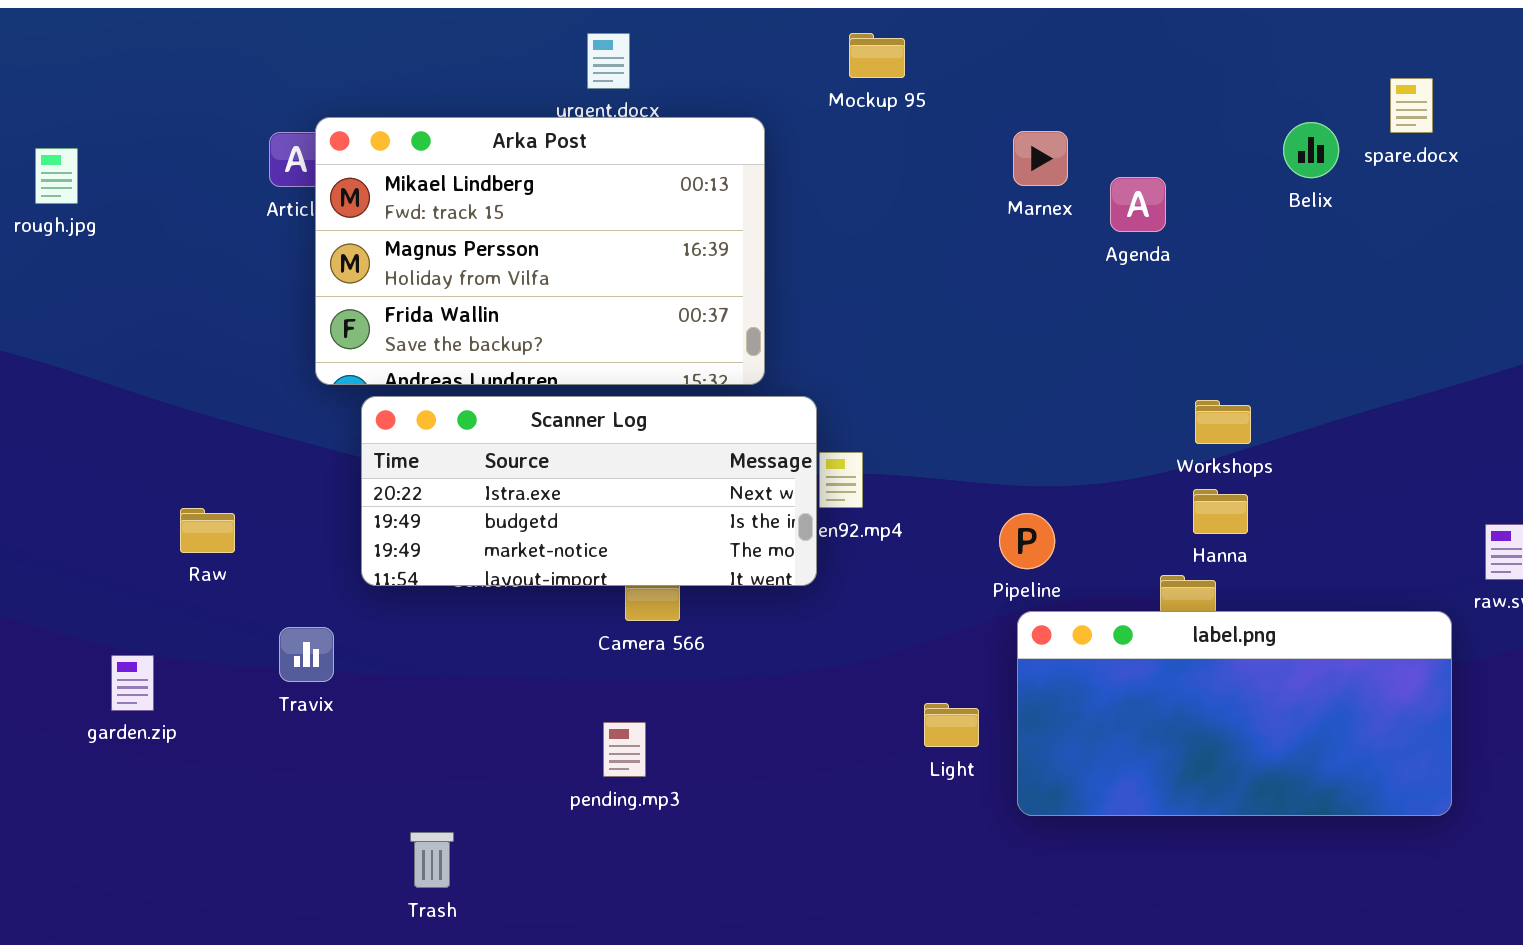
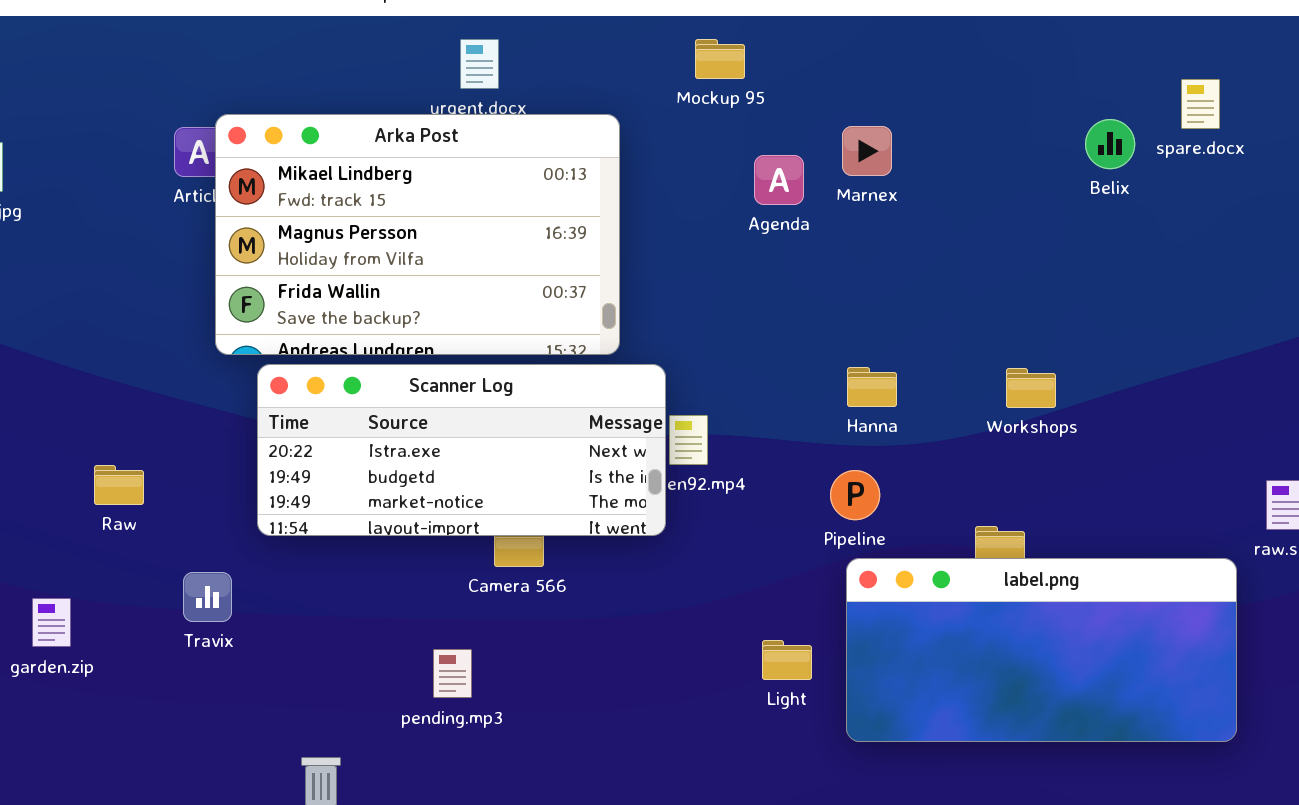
Agenda: [1110,177,1166,232] -> [754,155,804,205], moved
Hanna: [1193,489,1248,534] -> [847,367,897,407], moved
pending.mp3: [603,722,646,777] -> [433,649,472,698], moved

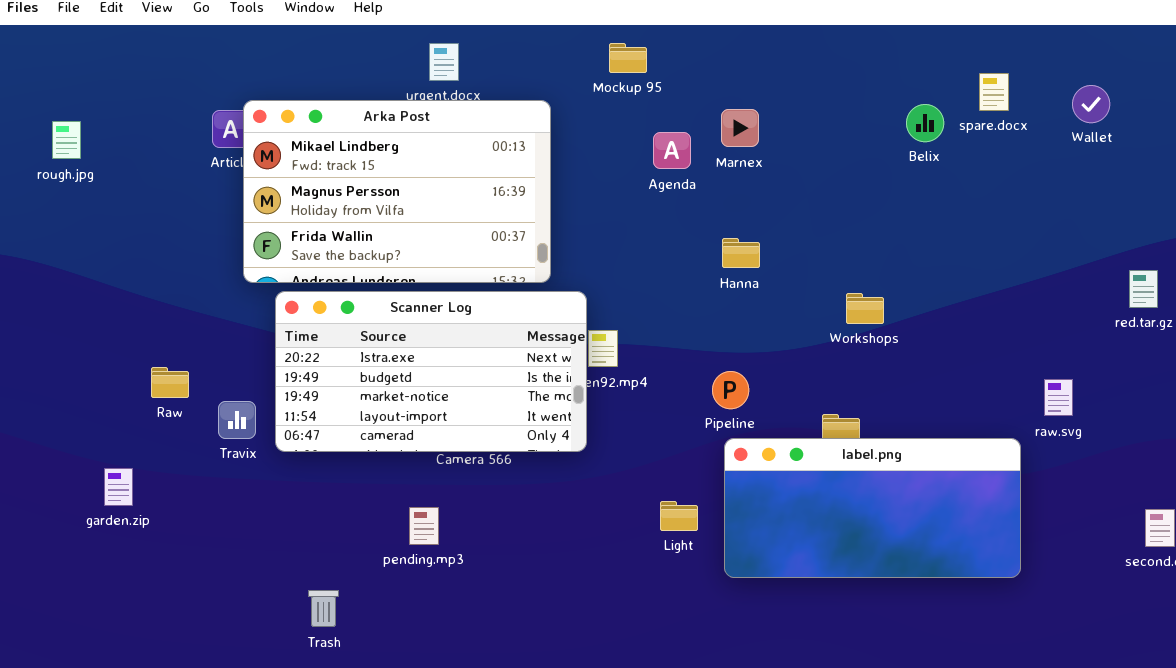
Scanner Log: [257,364,666,536] -> [275,291,587,452], resized
Hanna: [847,367,897,407] -> [722,238,760,268], moved
Travix: [183,572,232,622] -> [218,401,256,439], moved

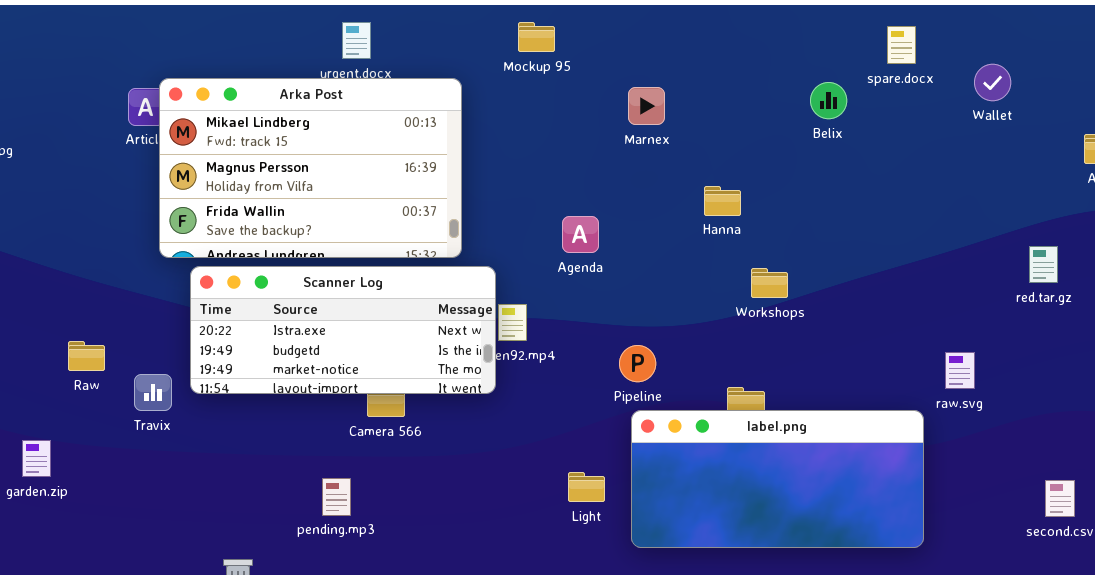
spare.docx: [979,73,1009,111] -> [887,26,916,64], moved
Agenda: [653,132,691,169] -> [562,216,599,253], moved
Hanna: [722,238,760,268] -> [704,186,741,216], moved
Scanner Log: [275,291,587,452] -> [190,266,496,394], resized

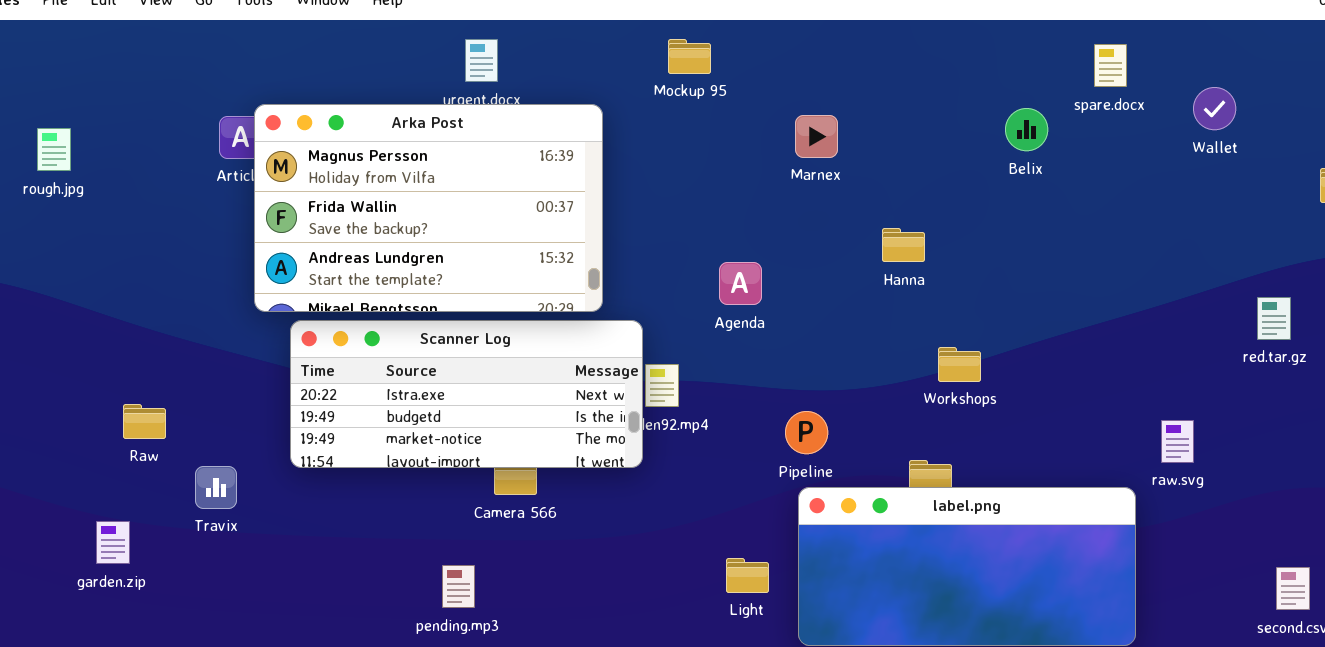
Arka Post: [159,78,462,258] -> [254,104,603,312], scrolled down 1 row
Workshops: [751,268,788,298] -> [938,347,981,382], moved
Raw: [68,341,105,371] -> [123,404,166,439], moved
Travix: [134,374,172,411] -> [195,466,237,509], moved

